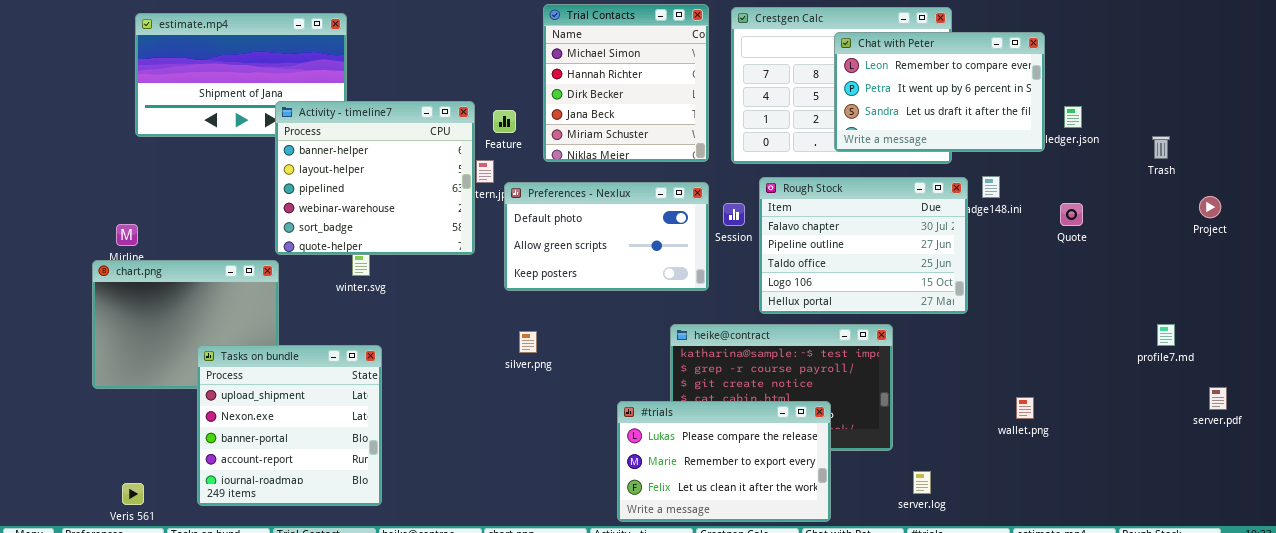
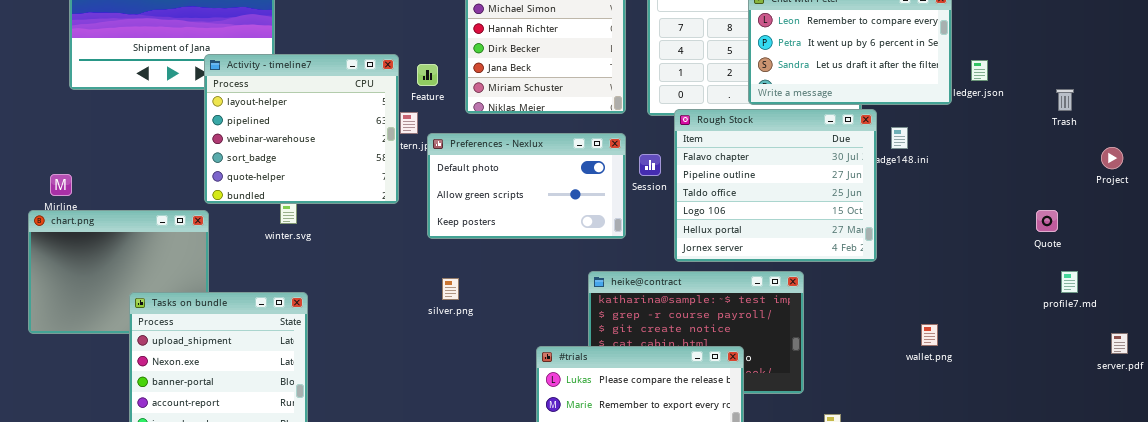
Activity - timeline7: [275,101,475,255] -> [204,54,399,204], scrolled down 1 row
Rough Stock: [759,177,968,314] -> [674,109,877,262], resized
Quote: [1060,203,1083,226] -> [1036,210,1058,232], moved
wallet.png: [1016,397,1034,419] -> [921,324,938,346], moved

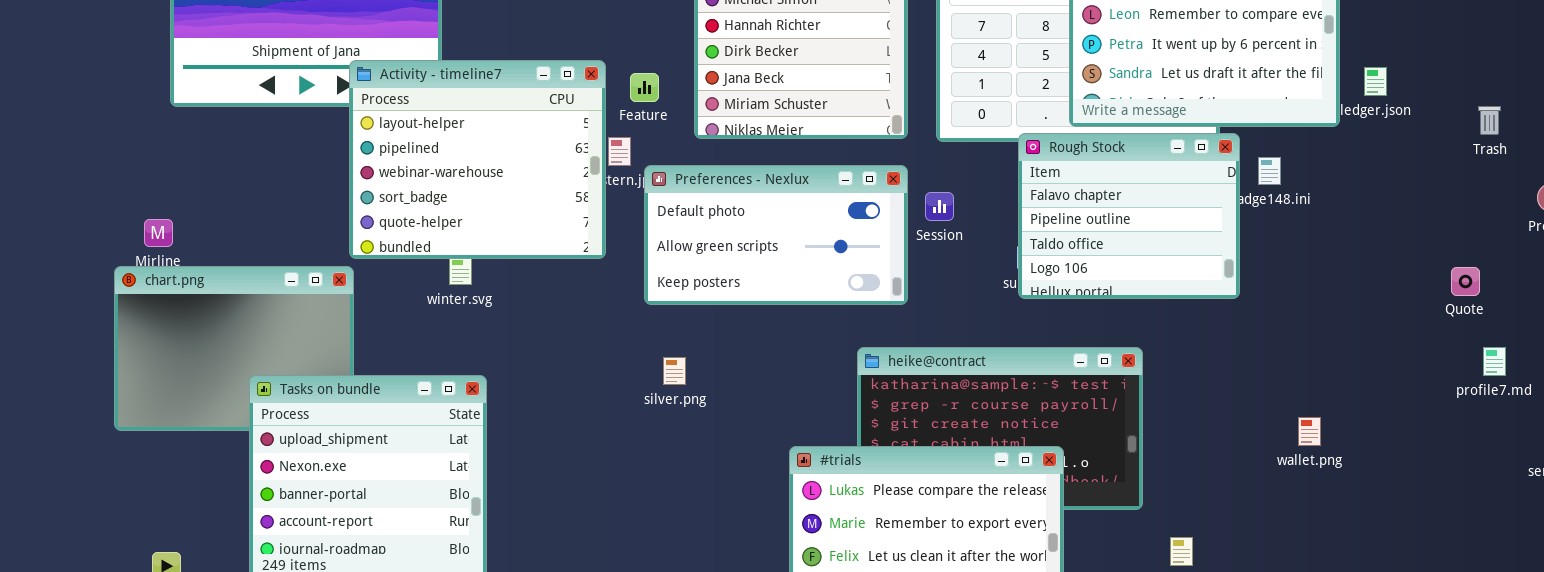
Rough Stock: [674,109,877,262] -> [1018,133,1240,299], resized

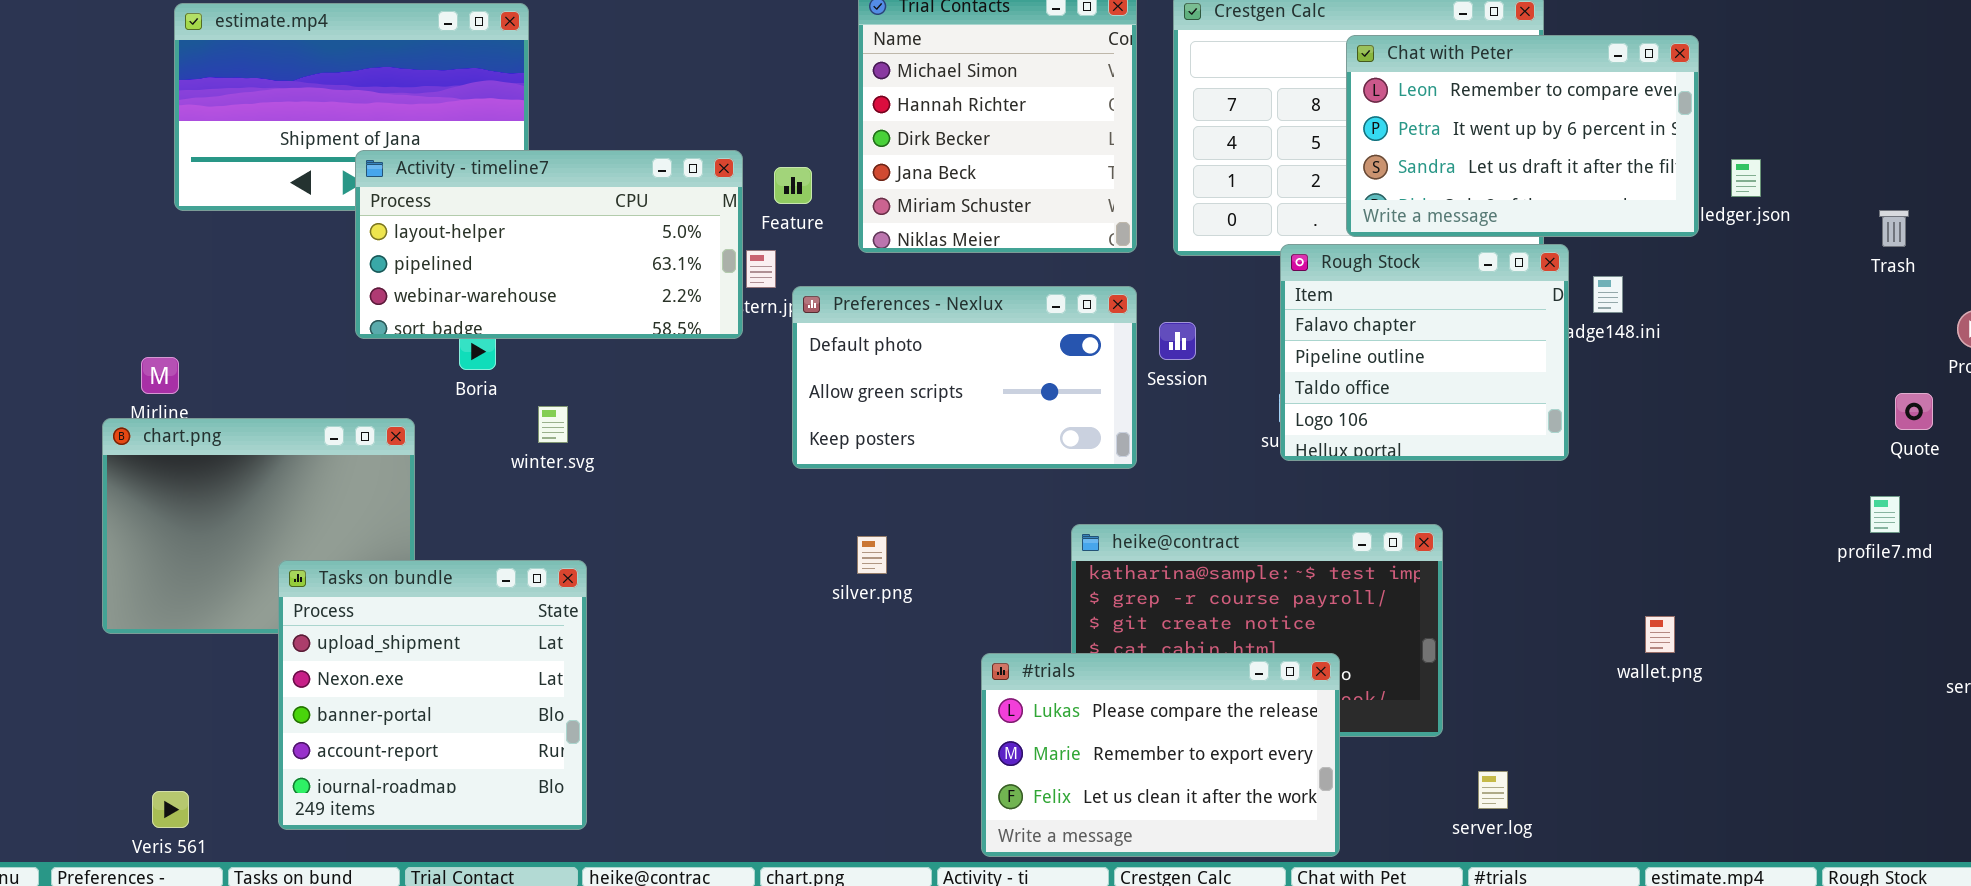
Activity - timeline7: [349,60,606,259] -> [355,150,743,339], resized
Quote: [1451,267,1480,296] -> [1895,393,1933,430], moved
profile7.md: [1483,347,1506,376] -> [1870,496,1900,533], moved
silver.png: [663,357,686,385] -> [857,536,887,574], moved

